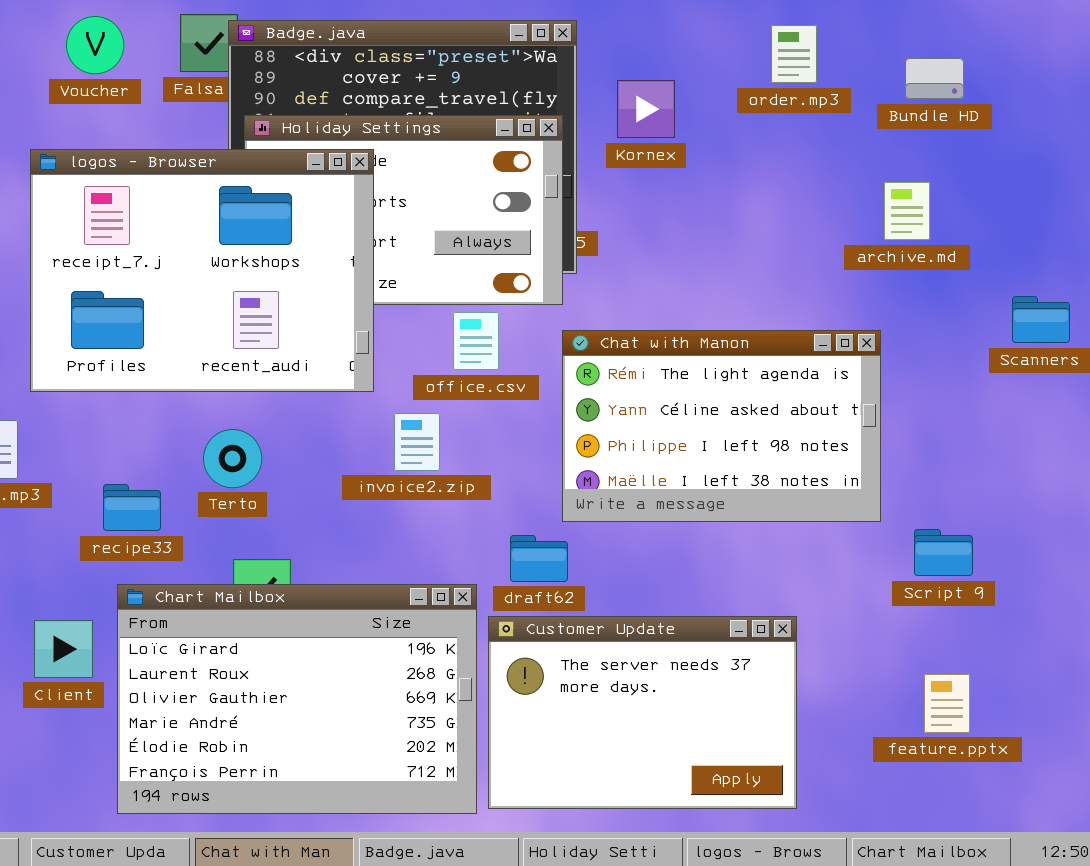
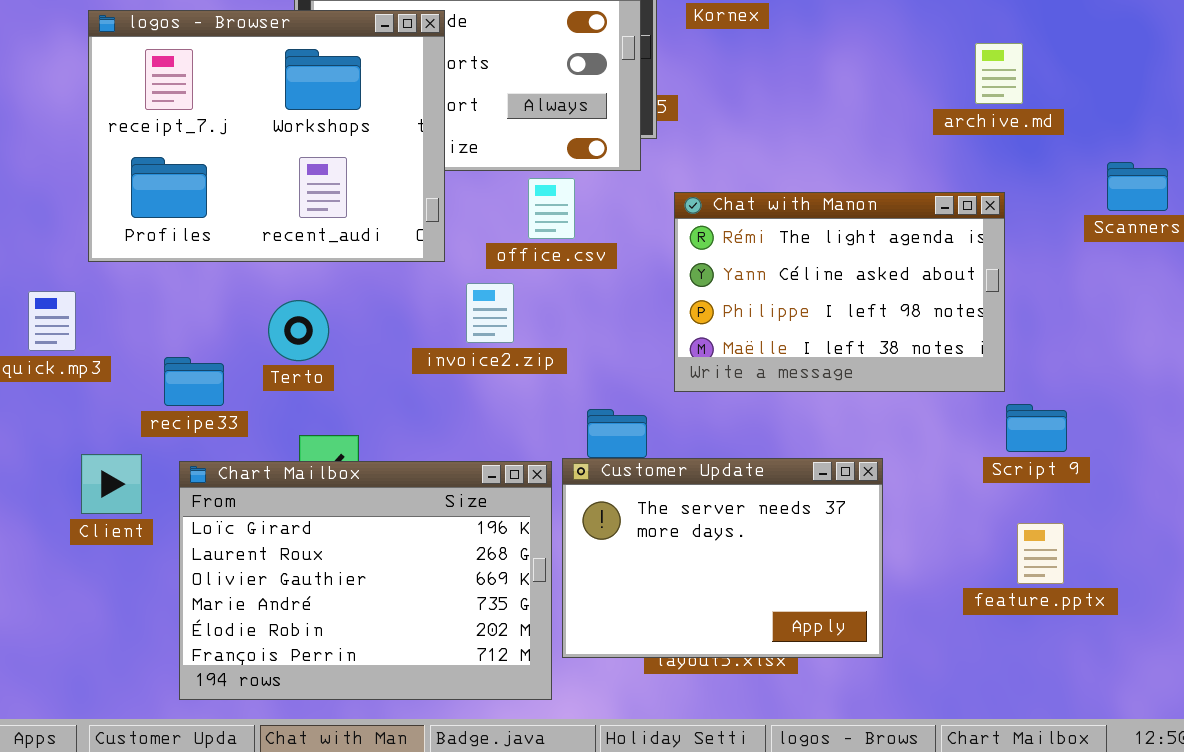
Chat with Manon: [562,330,881,522] -> [674,192,1005,392], moved
Customer Update: [488,616,797,809] -> [562,458,883,658], moved
Client: [34,620,93,678] -> [81,454,142,514], moved
feature.pptx: [924,674,970,733] -> [1017,523,1064,584], moved

